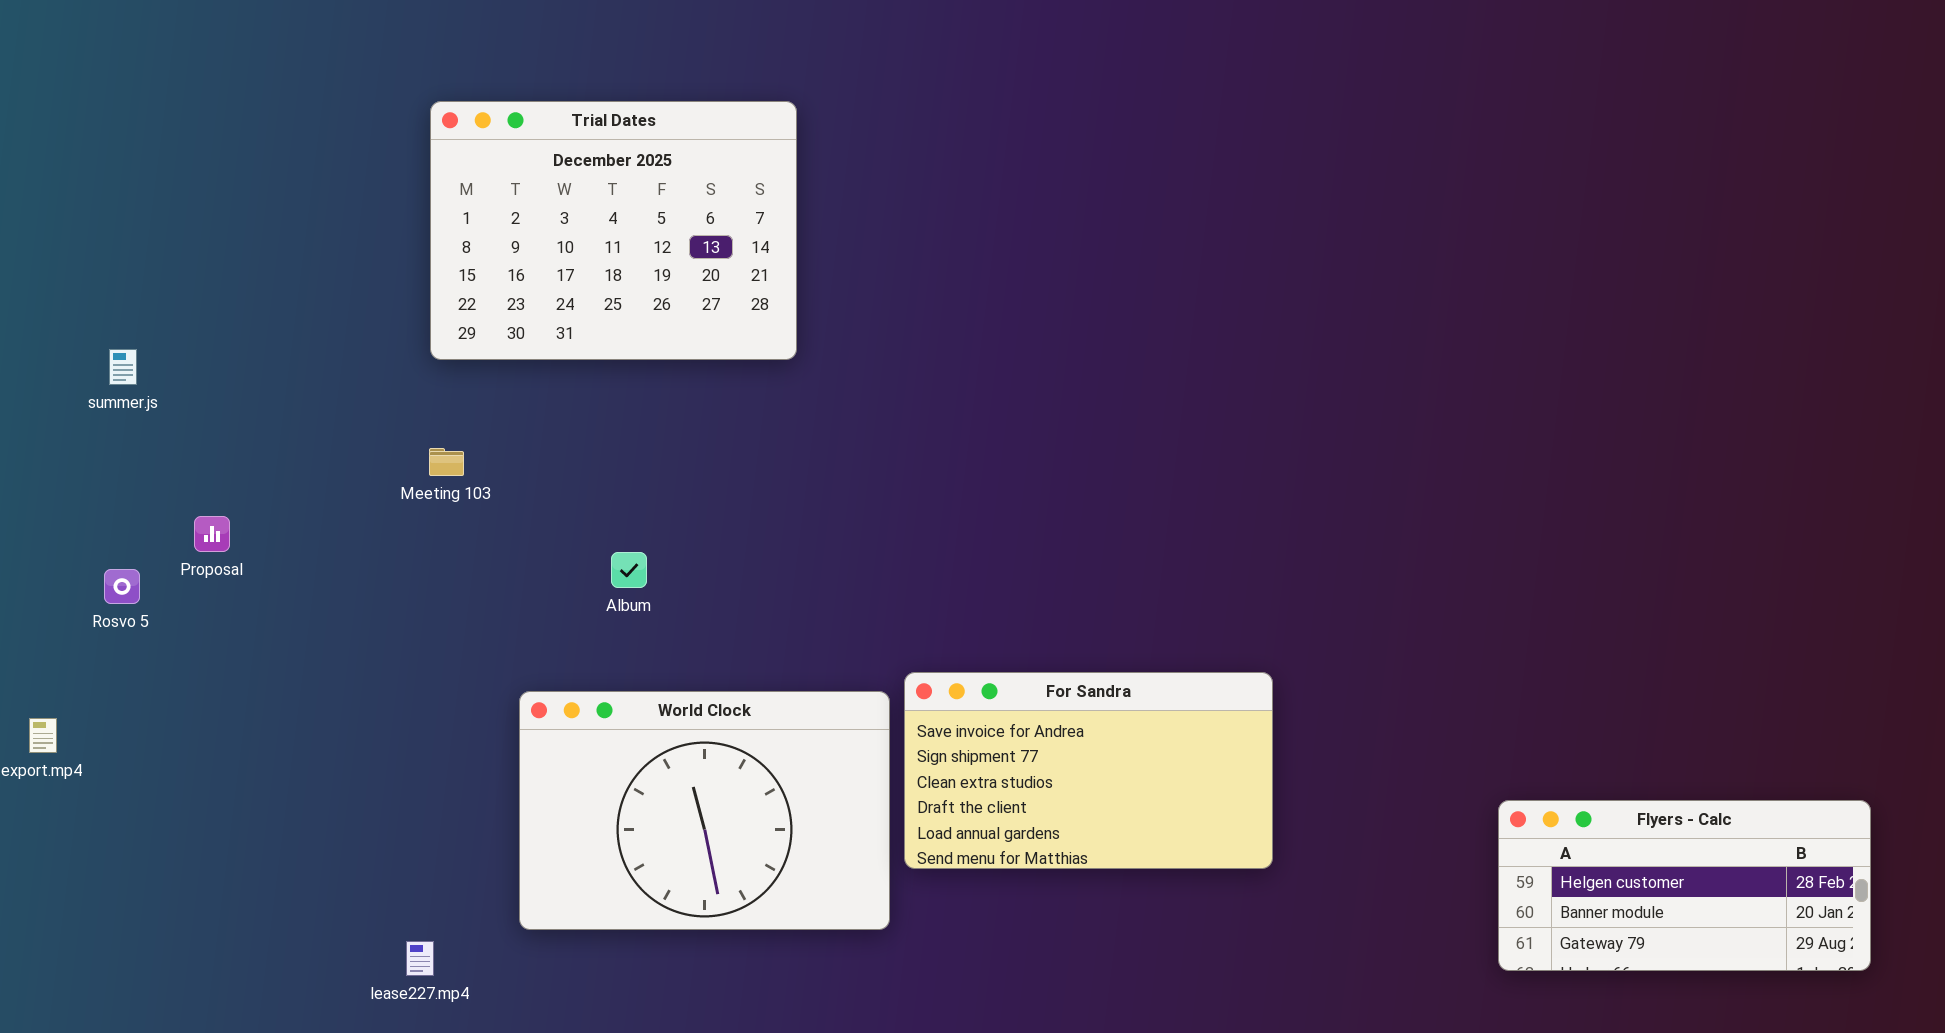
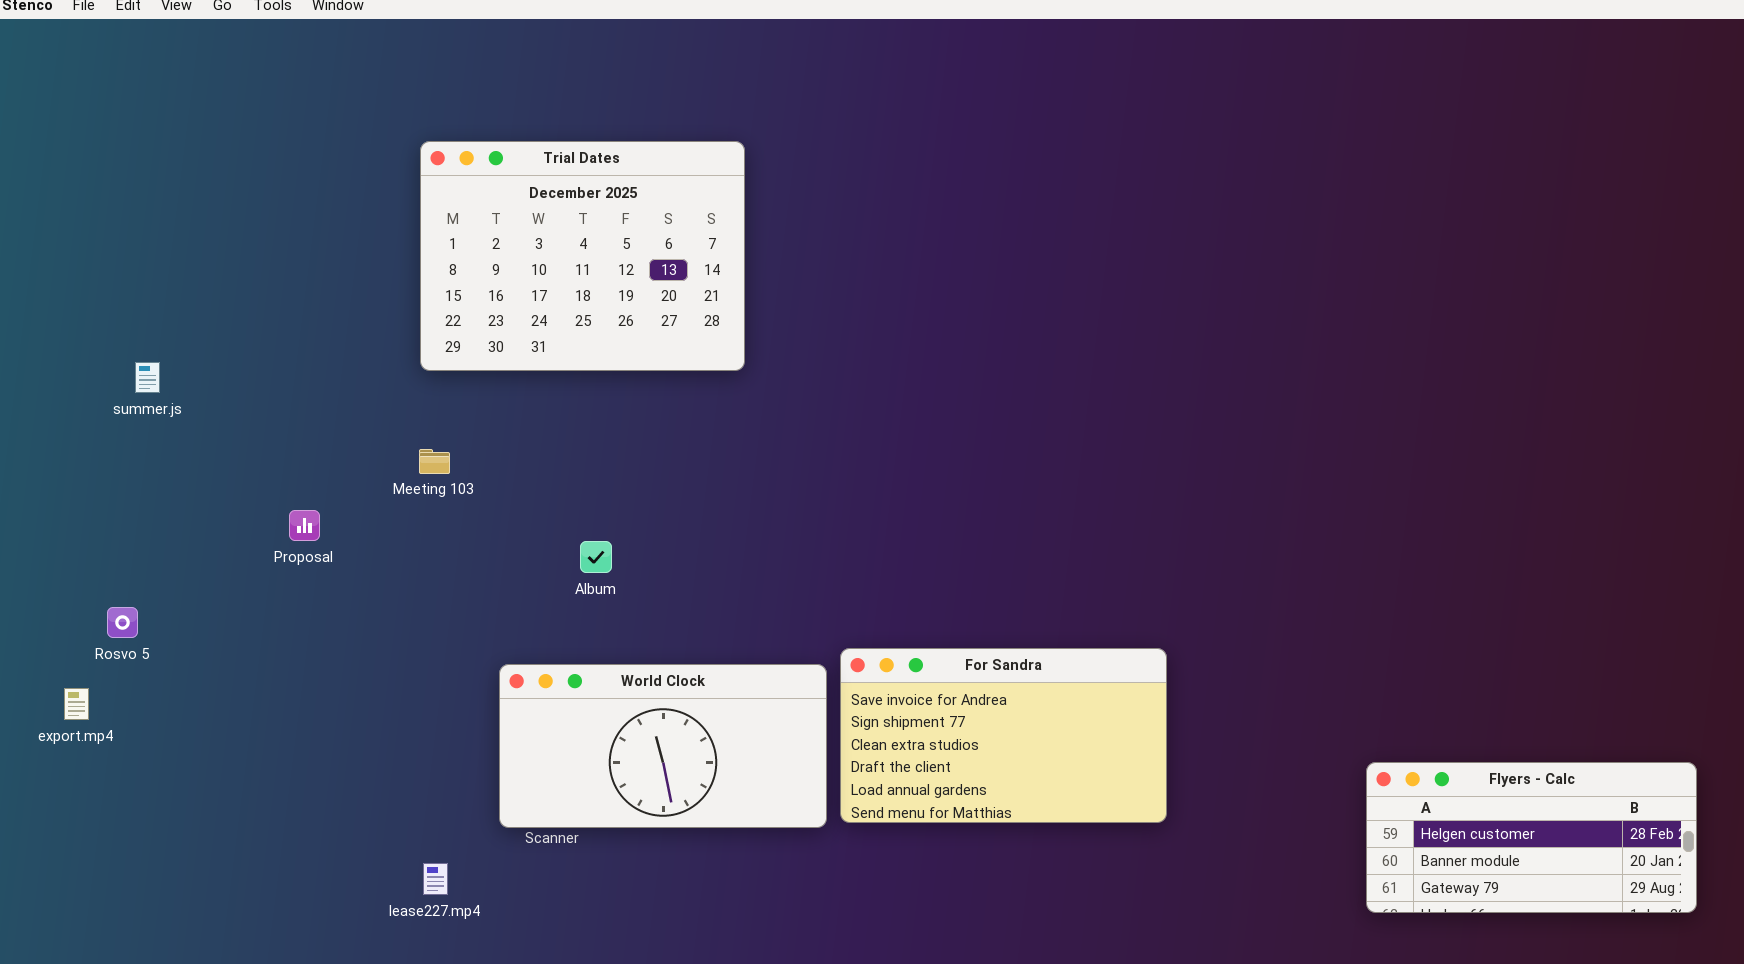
Proposal: [194,516,230,552] -> [289,510,320,541], moved
Rosvo 5: [104,569,140,604] -> [107,607,138,638], moved
World Clock: [519,691,890,930] -> [499,664,827,828], resized
lease227.mp4: [406,941,434,976] -> [423,863,448,895], moved

